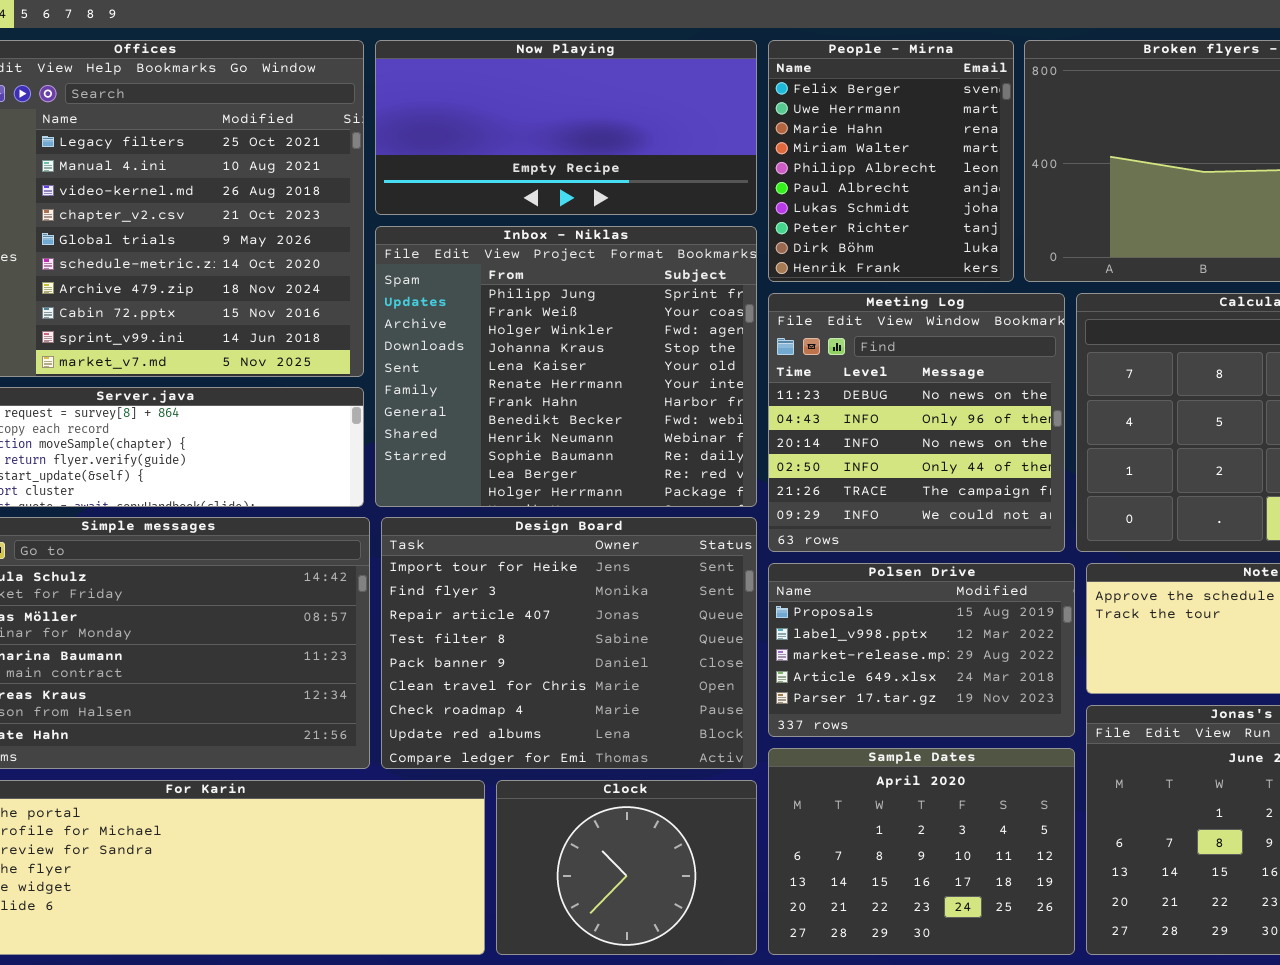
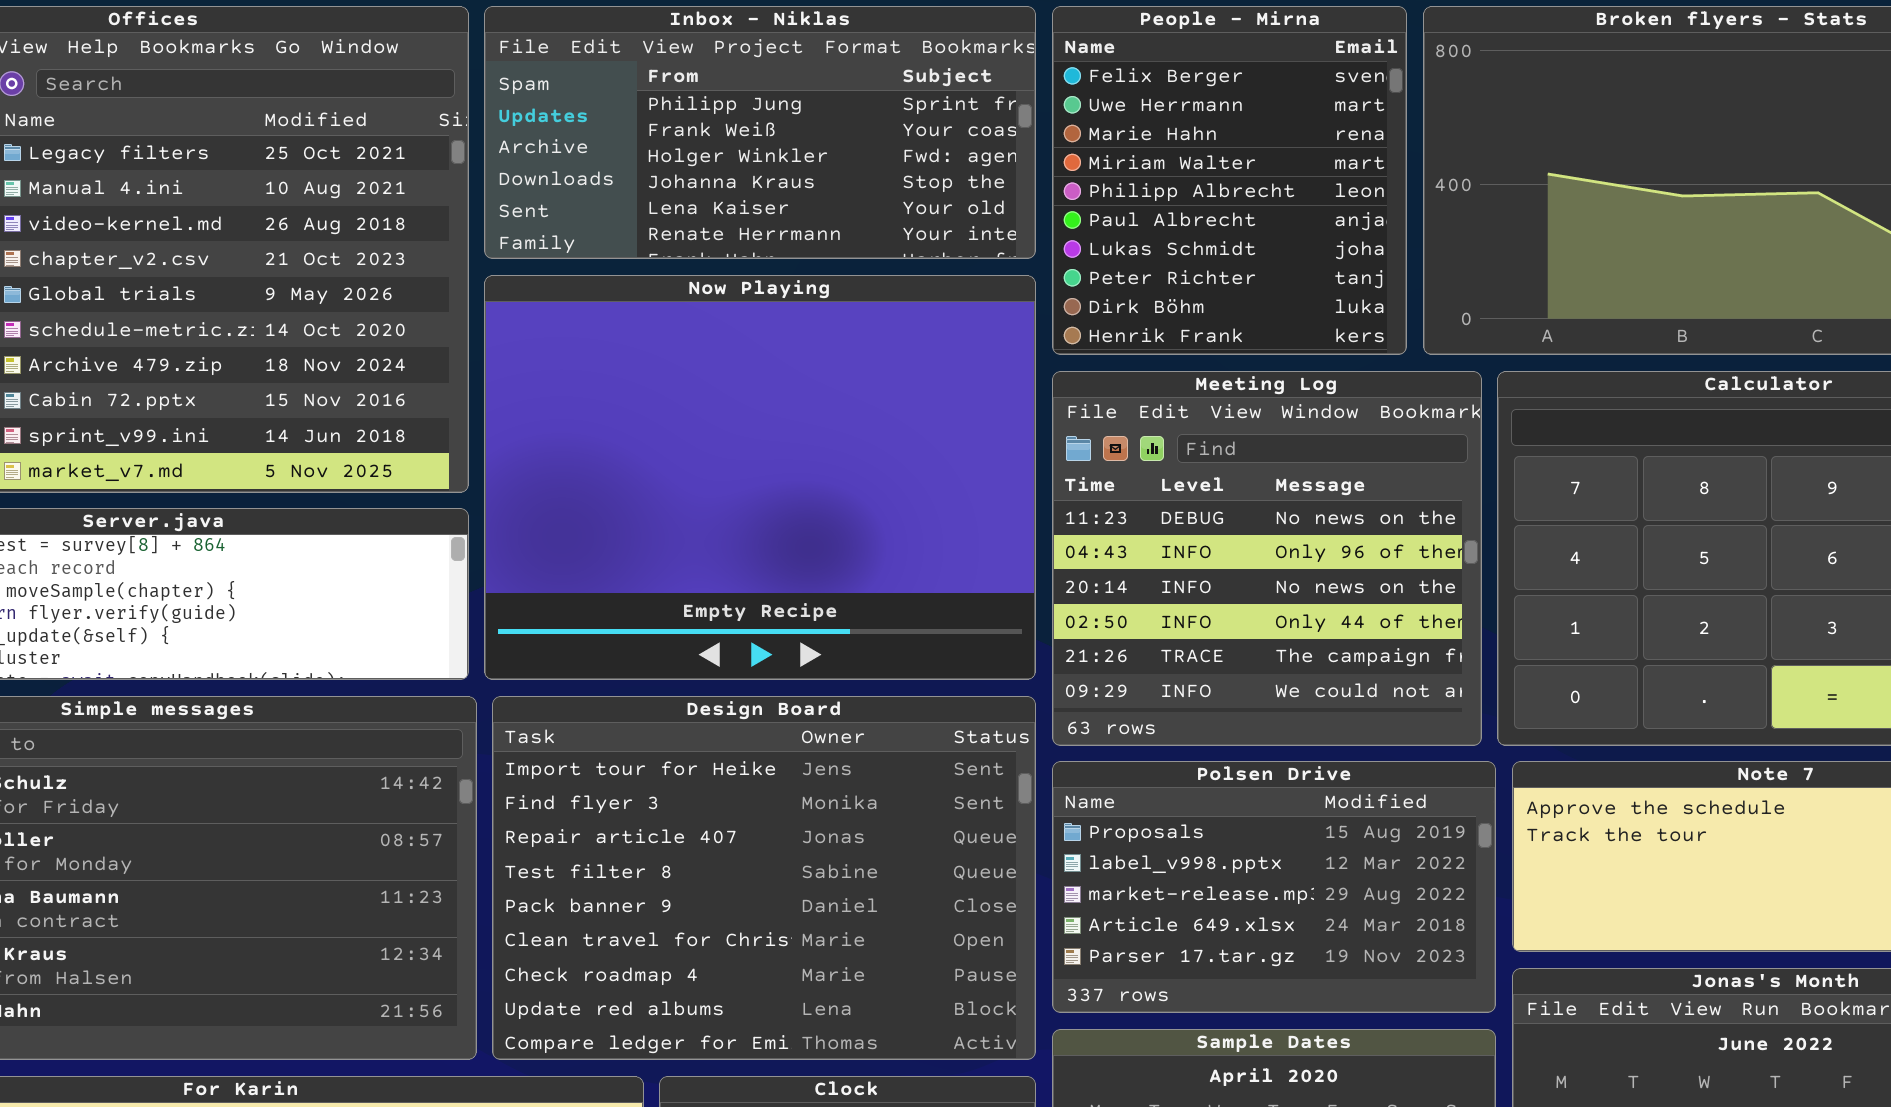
Now Playing: [375,40,757,215] -> [484,275,1036,680], moved, resized
Inbox - Niklas: [375,226,757,507] -> [484,6,1036,259], moved, resized

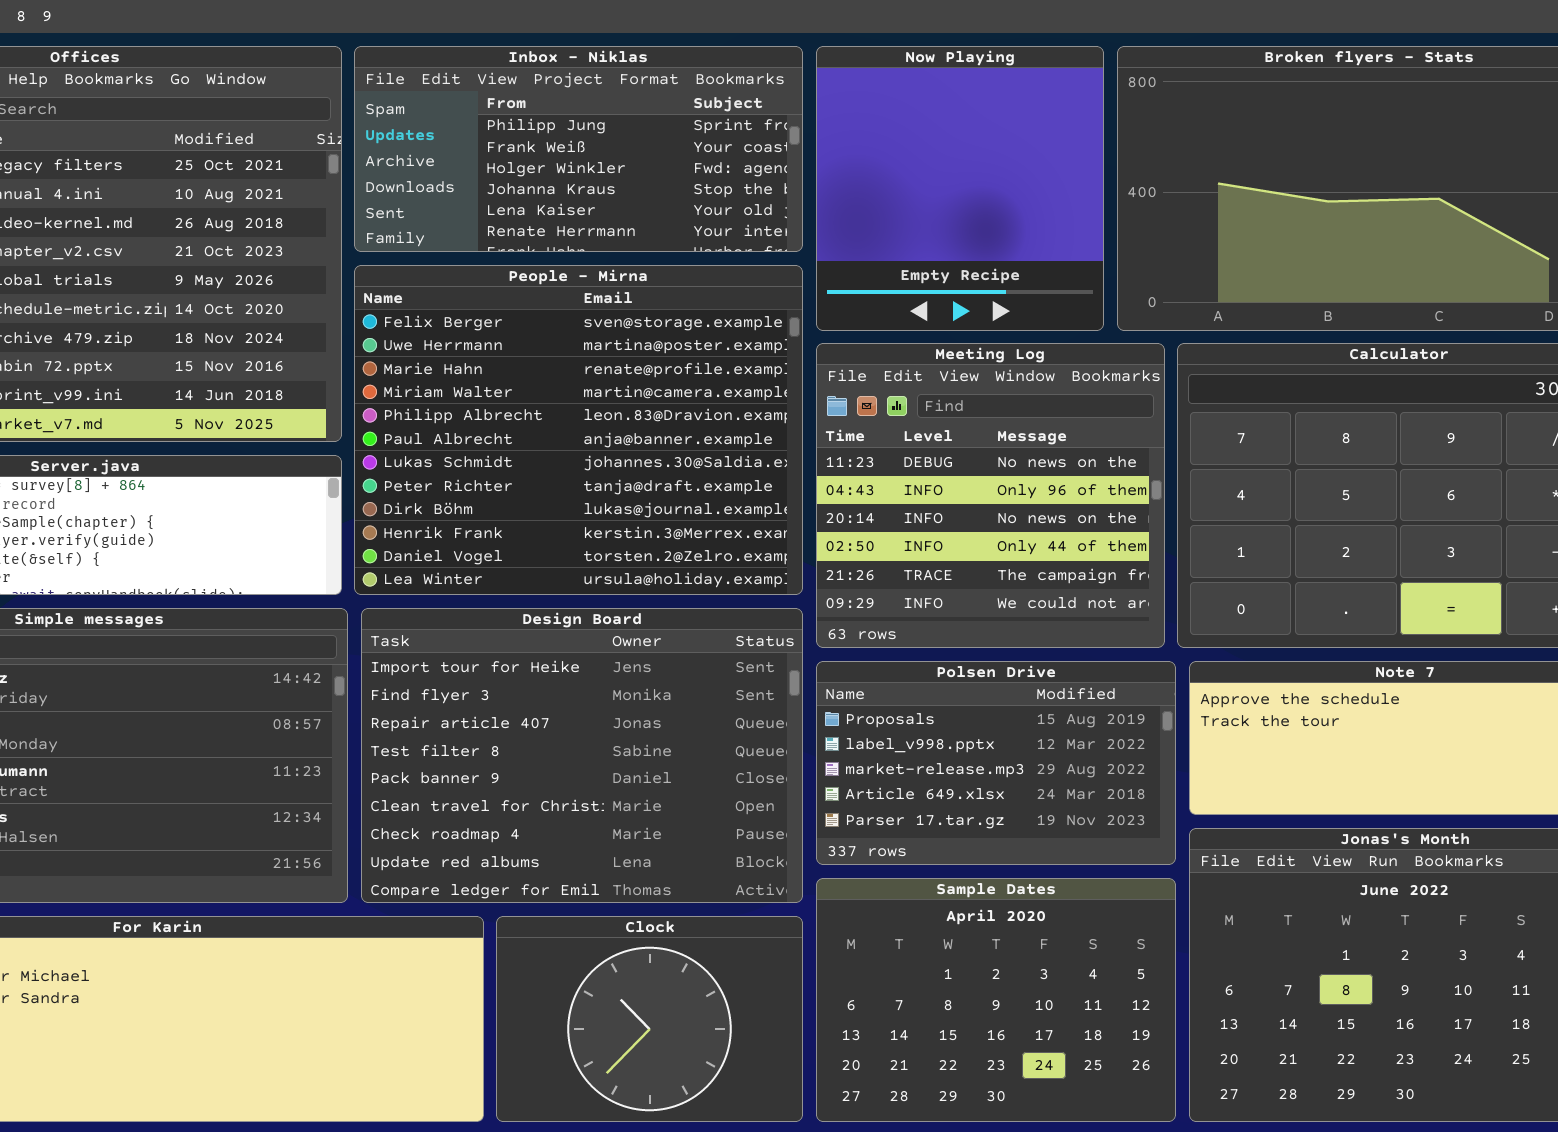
People - Mirna: [1052,6,1407,355] -> [354,265,803,595], moved, resized
Now Playing: [484,275,1036,680] -> [816,46,1104,331], moved, resized

